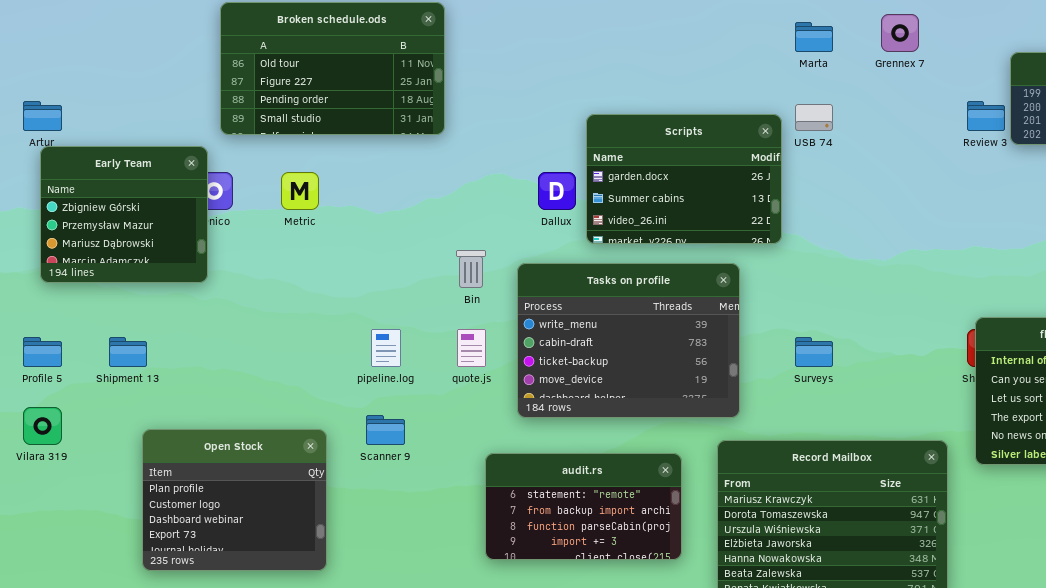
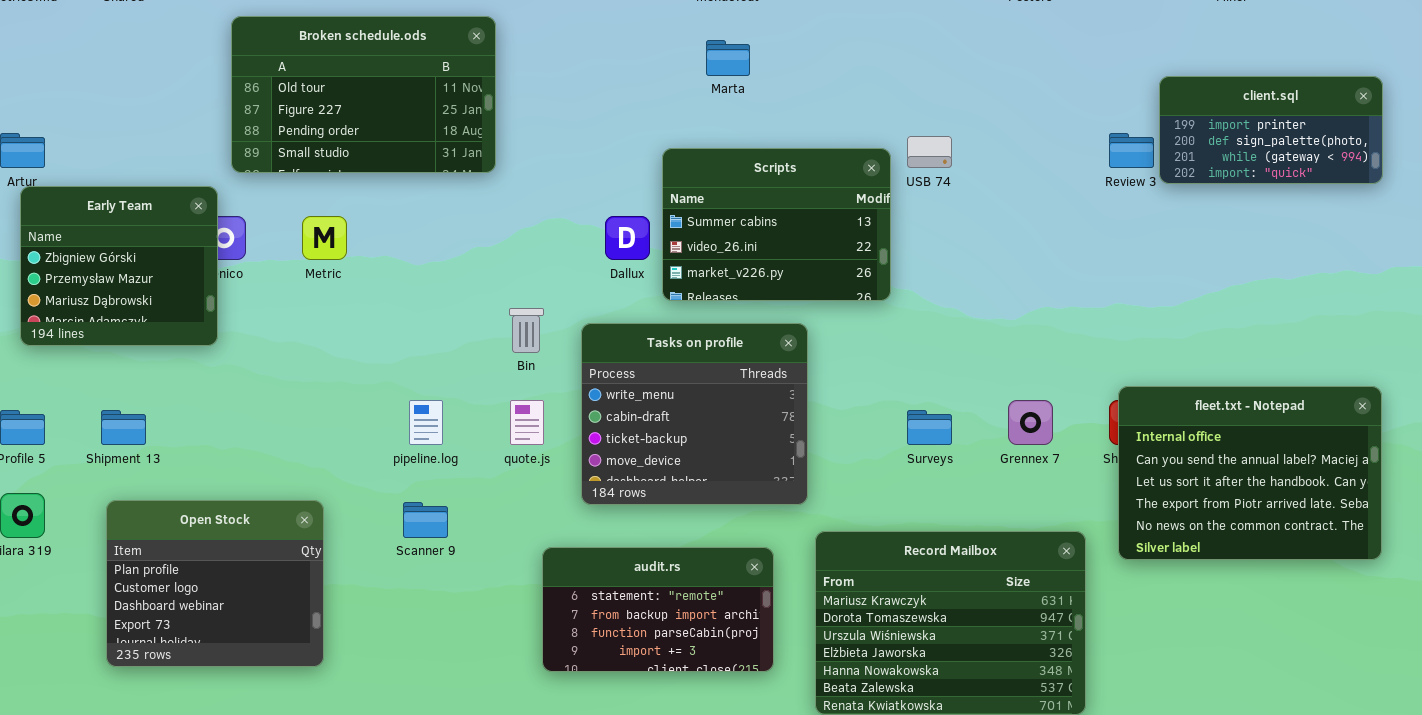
Grennex 7: [881,14,919,52] -> [1008,400,1053,445], moved
Marta: [795,22,833,52] -> [706,40,750,76], moved
Scripts: [586,114,782,244] -> [662,148,891,301], scrolled down 1 row
Tasks on profile: [517,263,740,418] -> [581,323,808,505], resized
Open Stock: [142,429,327,571] -> [106,500,324,667], moved

